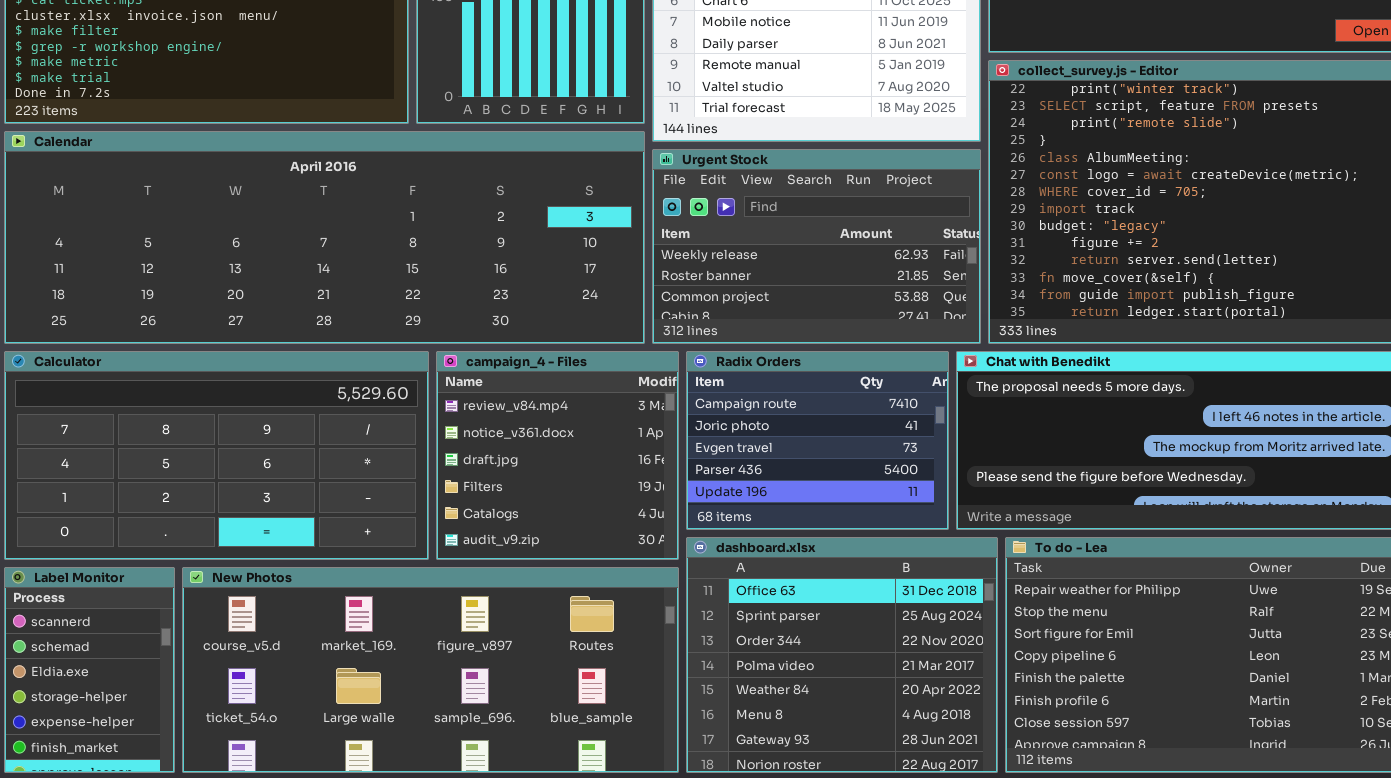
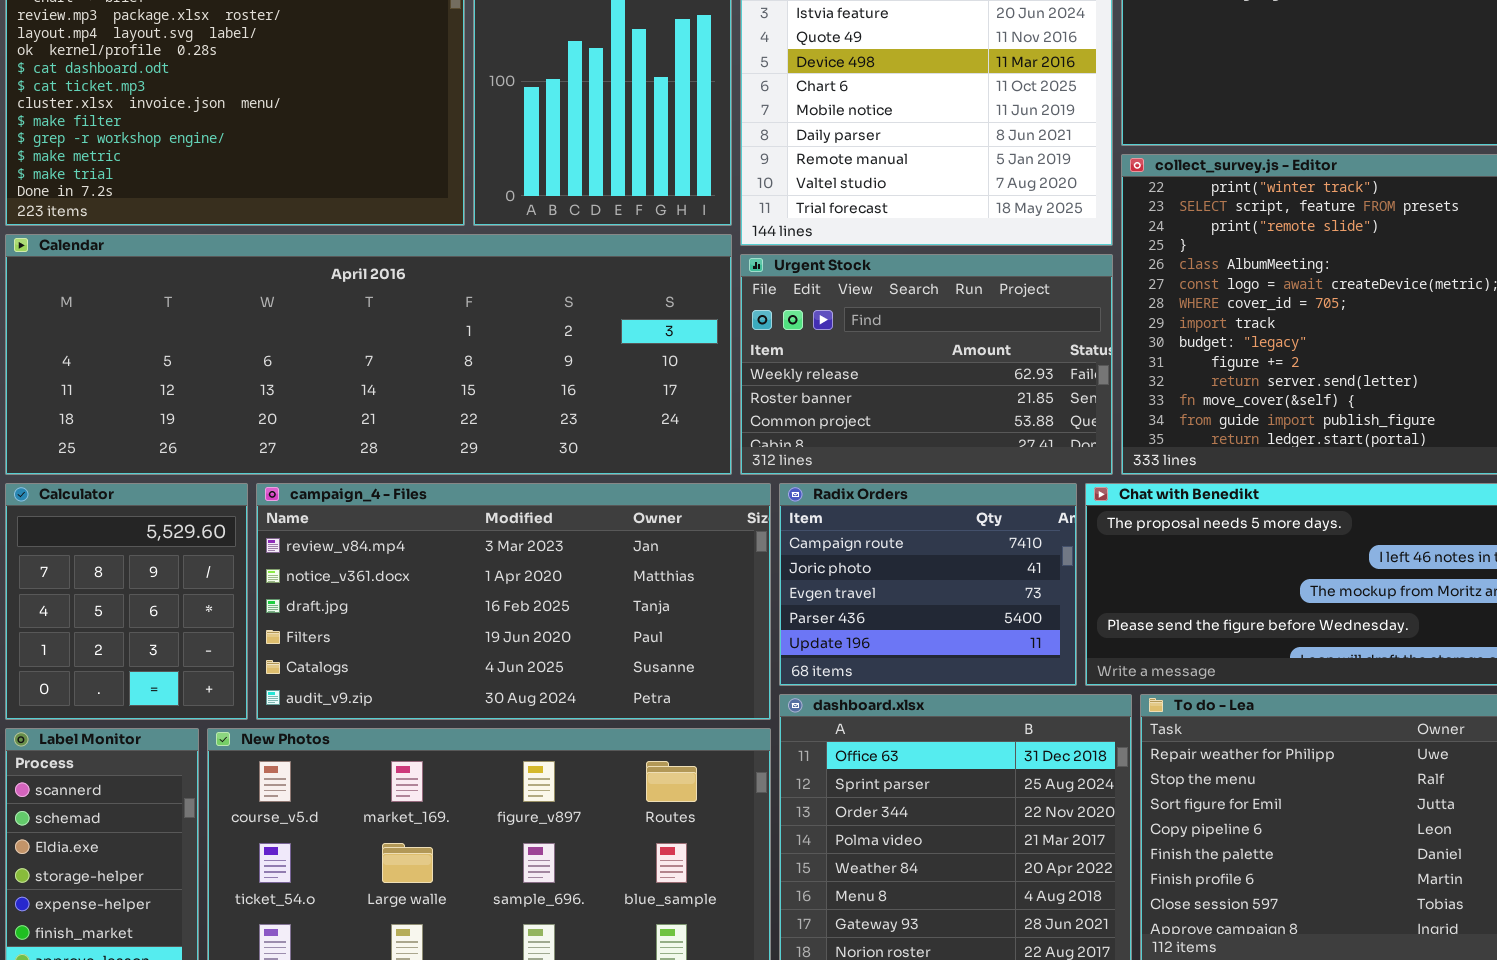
Calculator: [4,351,429,560] -> [5,483,248,720], resized
campaign_4 - Files: [436,351,679,560] -> [256,483,771,720], resized

